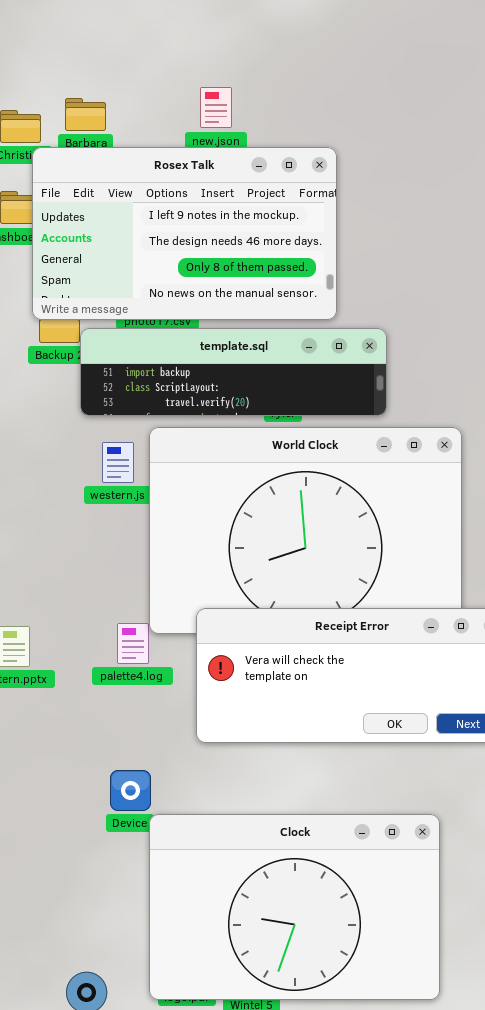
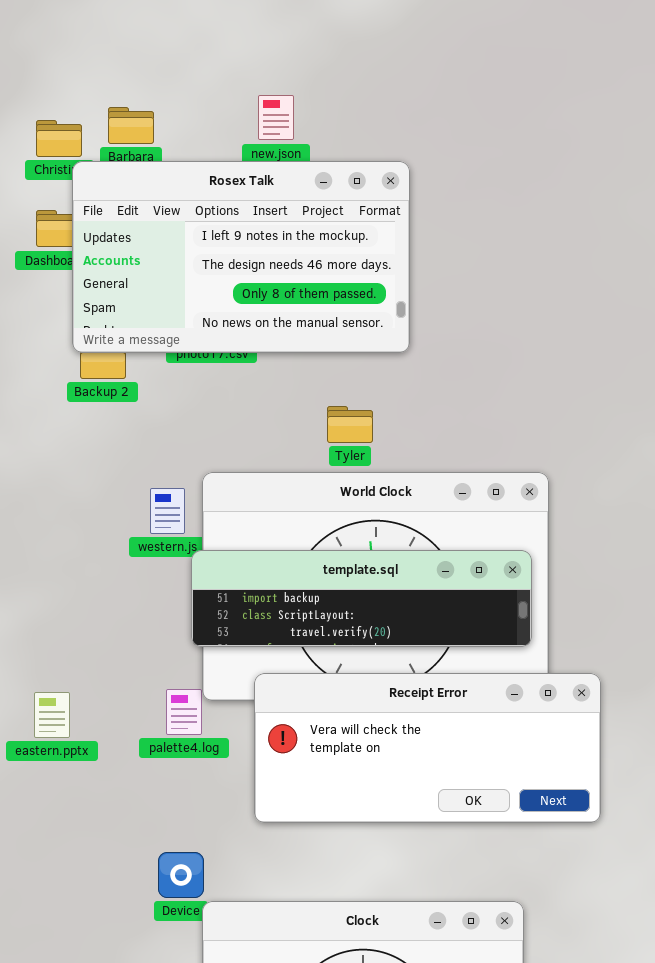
template.sql: [80,328,387,416] -> [191,550,532,647], moved

